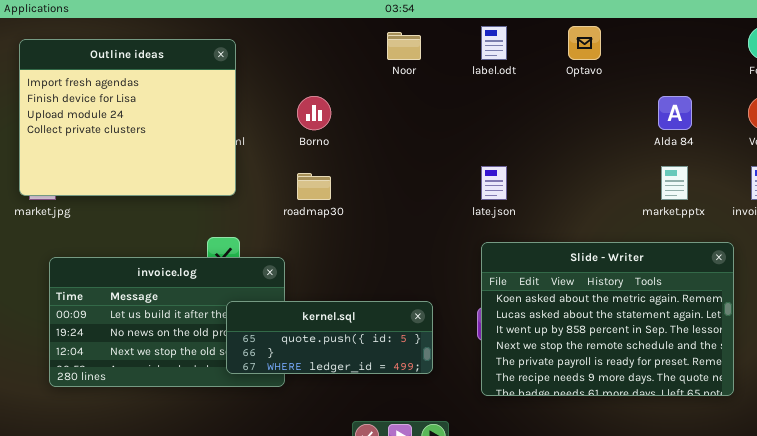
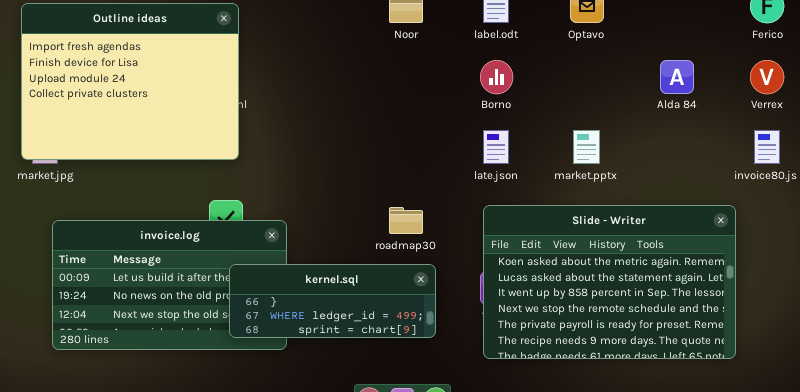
Borno: [297,96,331,130] -> [480,60,513,94], moved
market.pptx: [661,166,688,200] -> [573,130,600,164], moved
roadmap30: [297,173,331,200] -> [389,207,423,234], moved
kernel.sql: [226,301,433,374] -> [229,264,436,338], scrolled down 1 row

